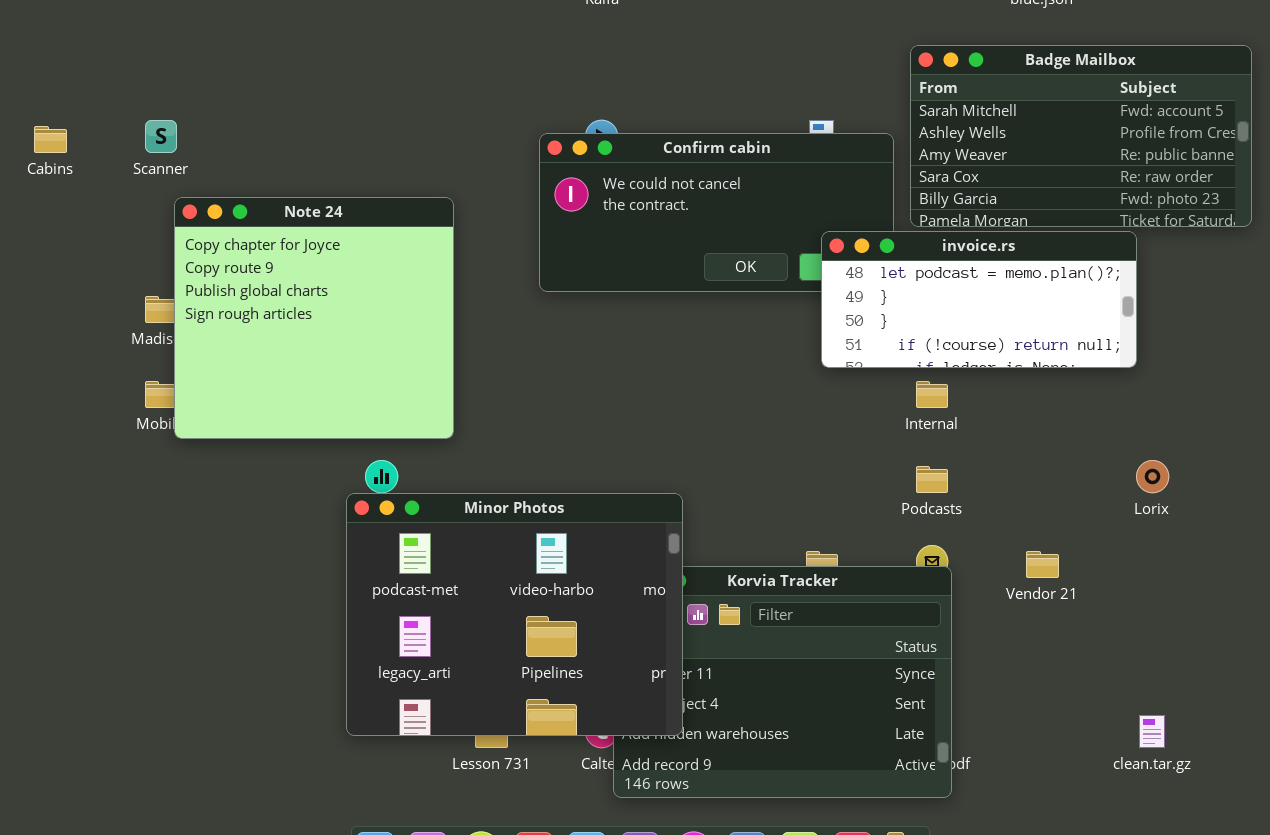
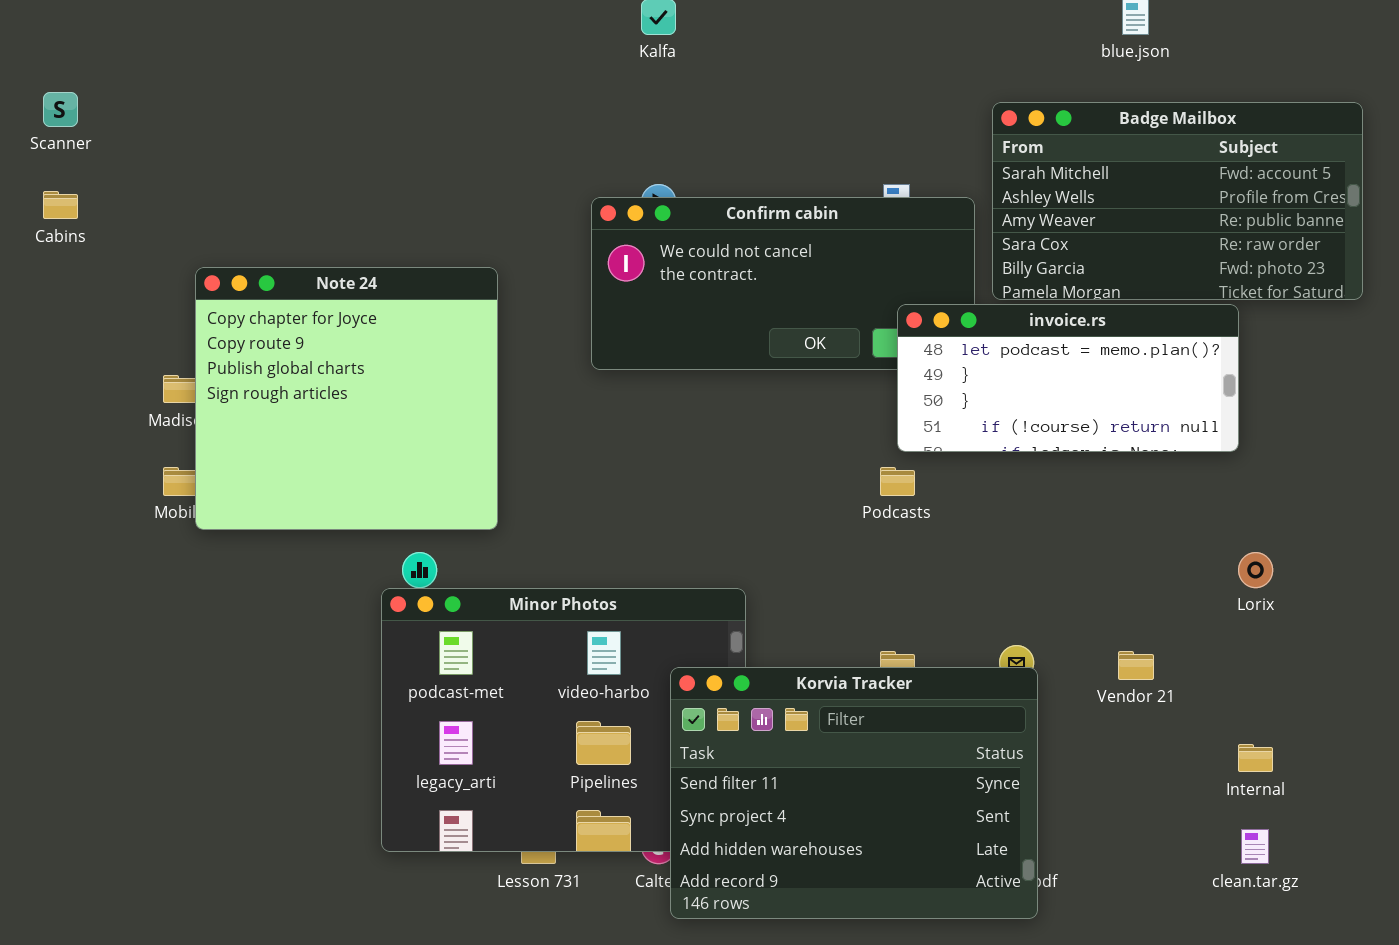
Scanner: [145,120,177,153] -> [43,92,78,127], moved
Internal: [916,381,948,408] -> [1238,744,1273,772], moved
Podcasts: [916,466,948,493] -> [880,467,915,496], moved
Korvia Tracker: [613,566,952,798] -> [670,667,1038,919], raised

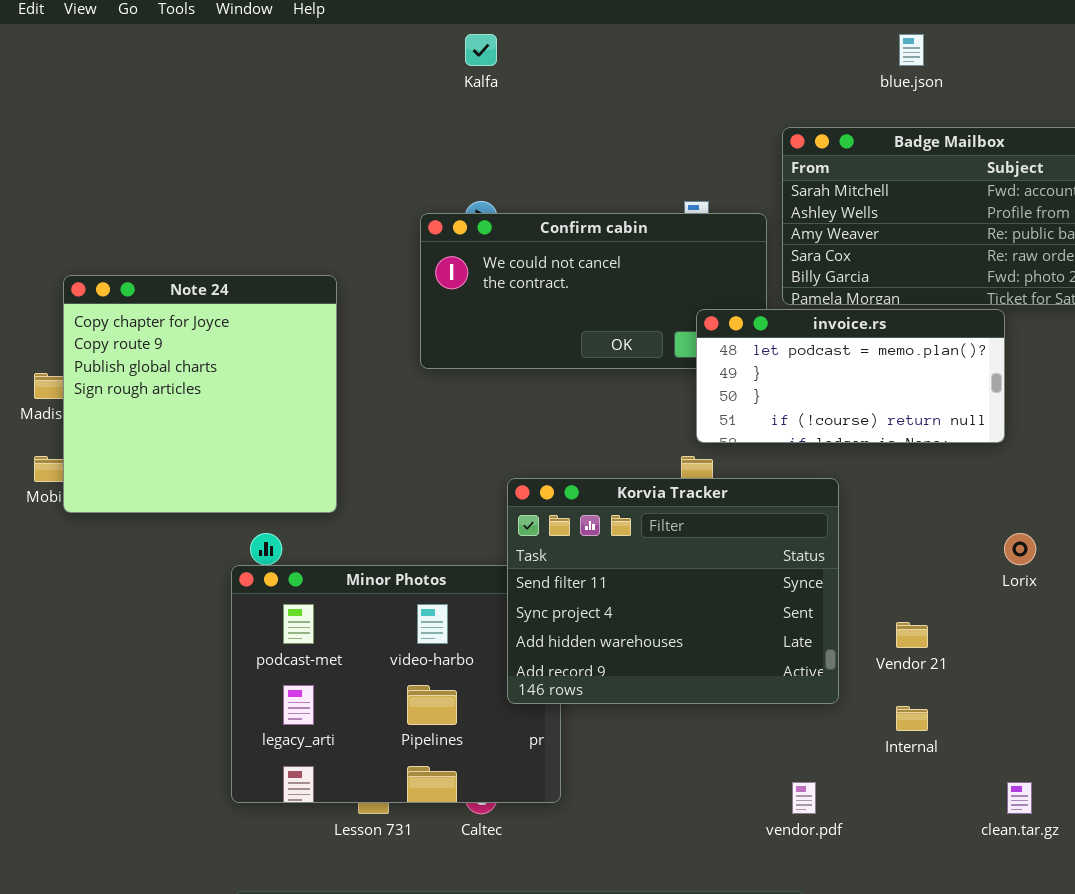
Korvia Tracker: [670,667,1038,919] -> [507,478,839,704], moved
Internal: [1238,744,1273,772] -> [896,706,928,731], moved

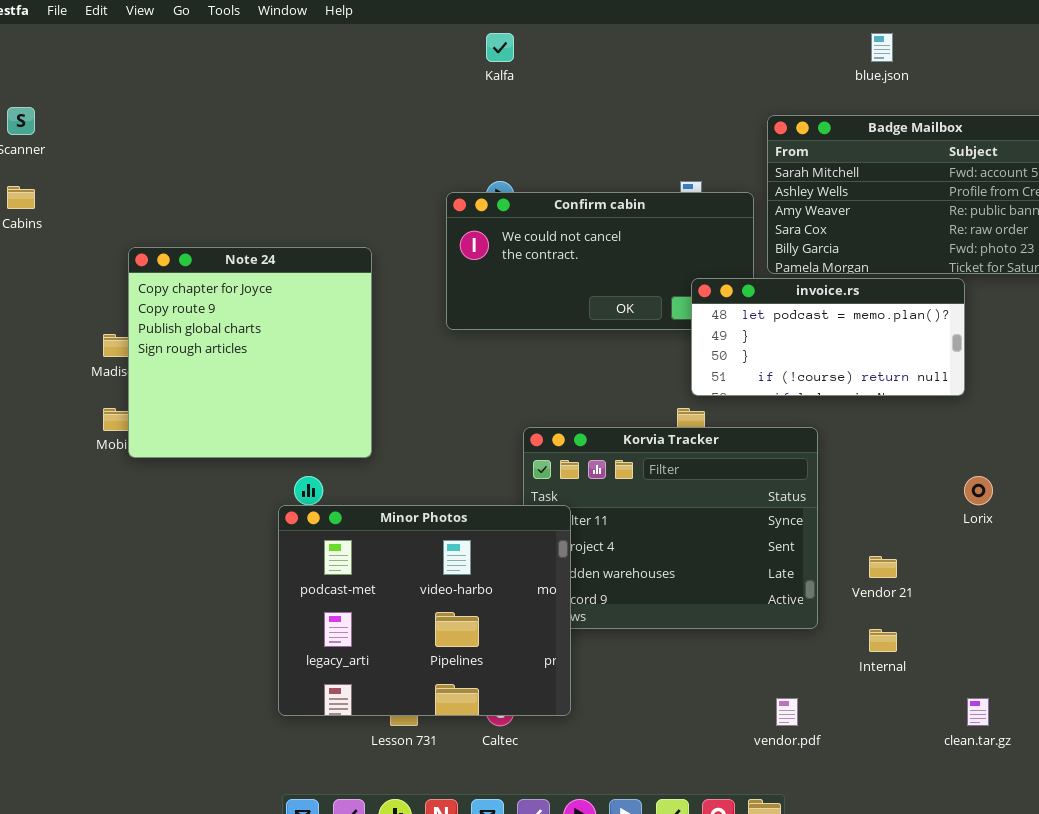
Minor Photos: [231,565,561,803] -> [278,505,571,716], raised

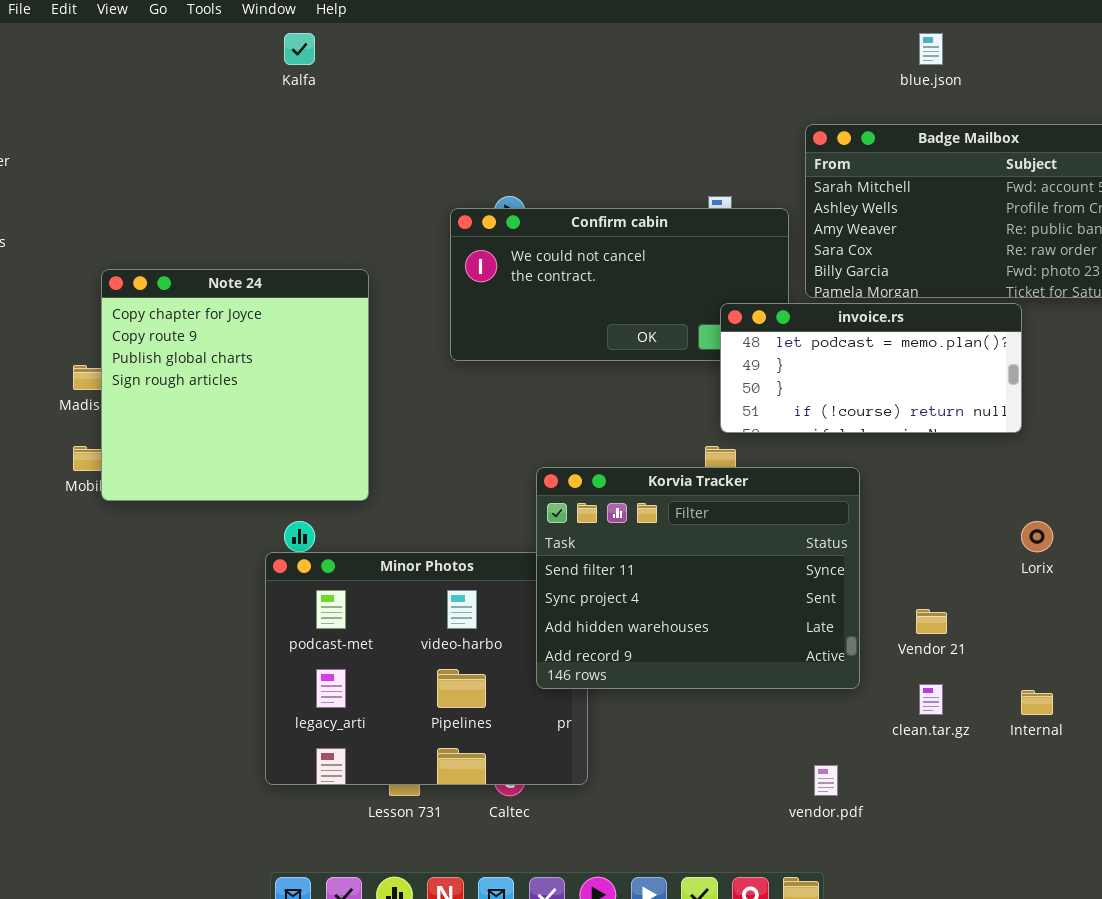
Kalfa: [486,33,514,62] -> [284,33,315,65], moved
Korvia Tracker: [523,427,818,629] -> [536,467,860,689], raised
Internal: [869,629,897,652] -> [1021,690,1053,715], moved
clean.tar.gz: [967,698,989,726] -> [919,684,943,715], moved

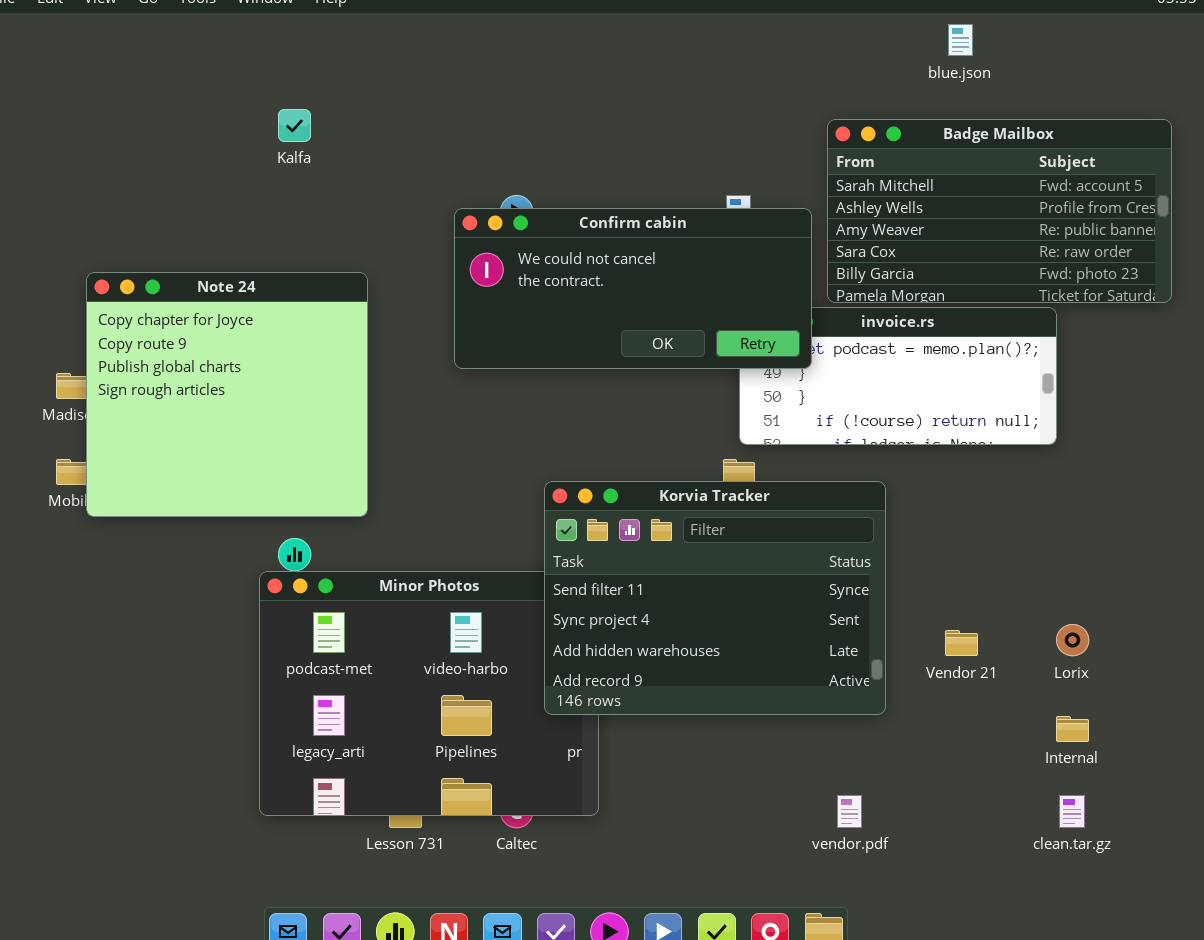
Kalfa: [284,33,315,65] -> [278,109,311,142], moved
Confirm cabin: [450,208,789,361] -> [454,208,812,369], raised
Lorix: [1021,521,1053,552] -> [1056,624,1089,656], moved
clean.tar.gz: [919,684,943,715] -> [1059,795,1085,828], moved

